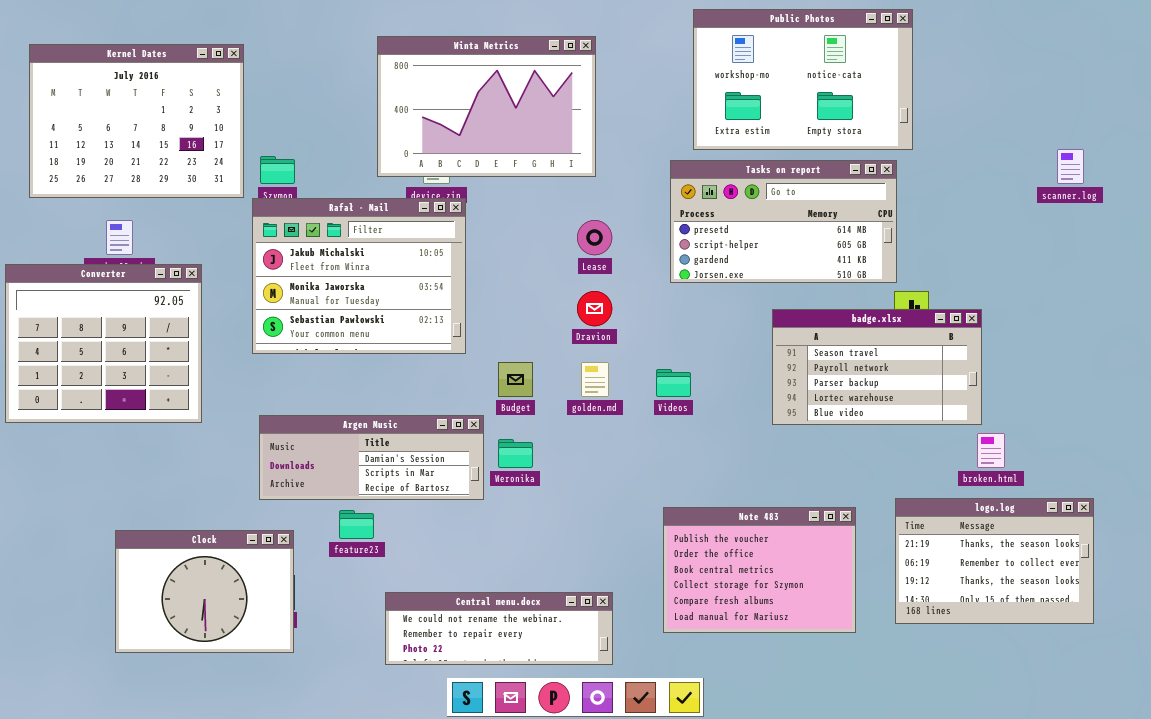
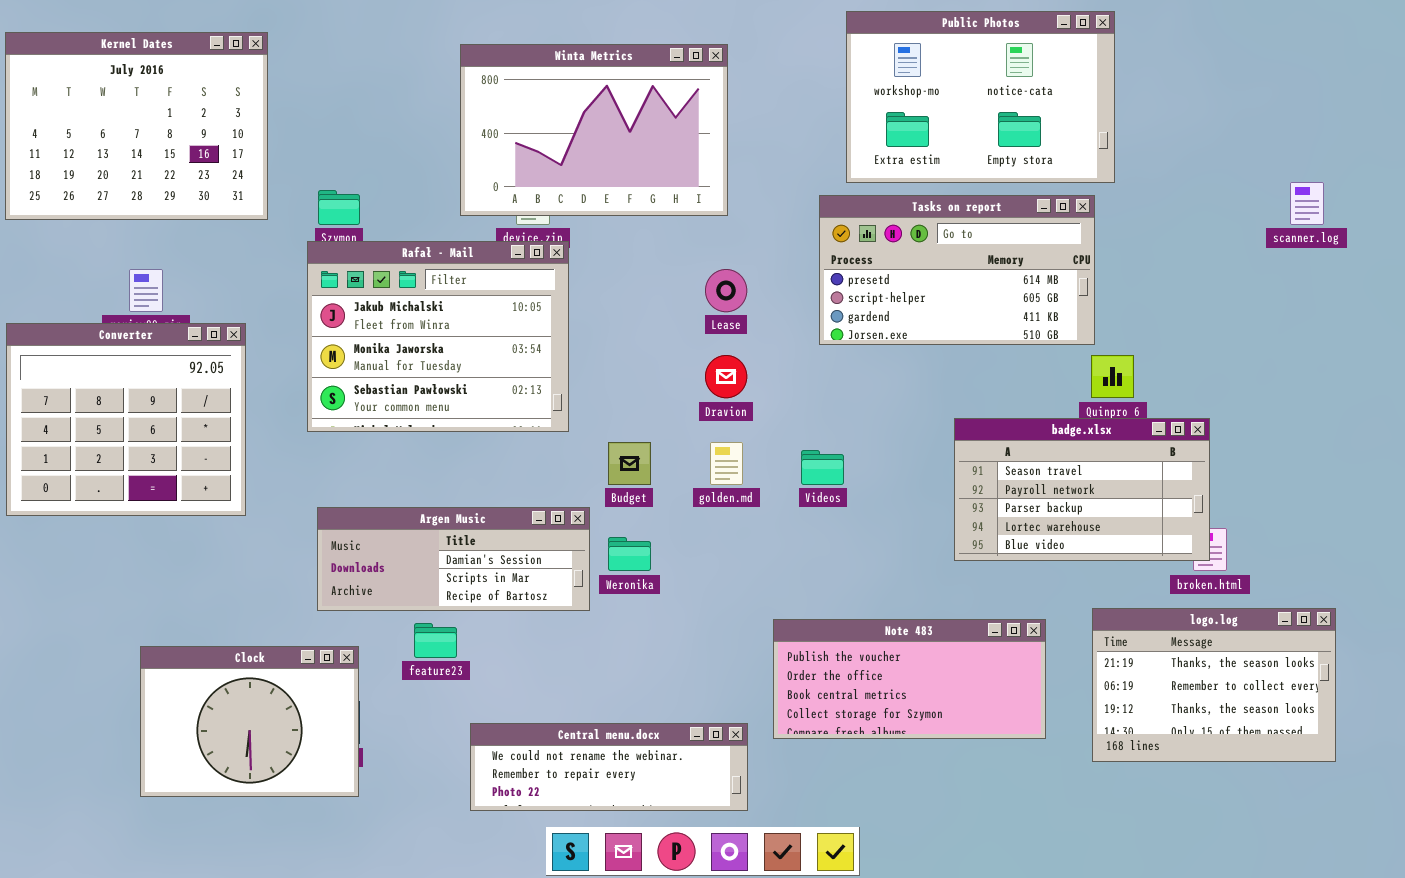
Kernel Dates: [29,44,244,198] -> [5,32,268,220], moved
badge.xlsx: [772,309,982,425] -> [954,418,1210,561], moved
Note 483: [663,507,856,633] -> [773,619,1046,739], resized

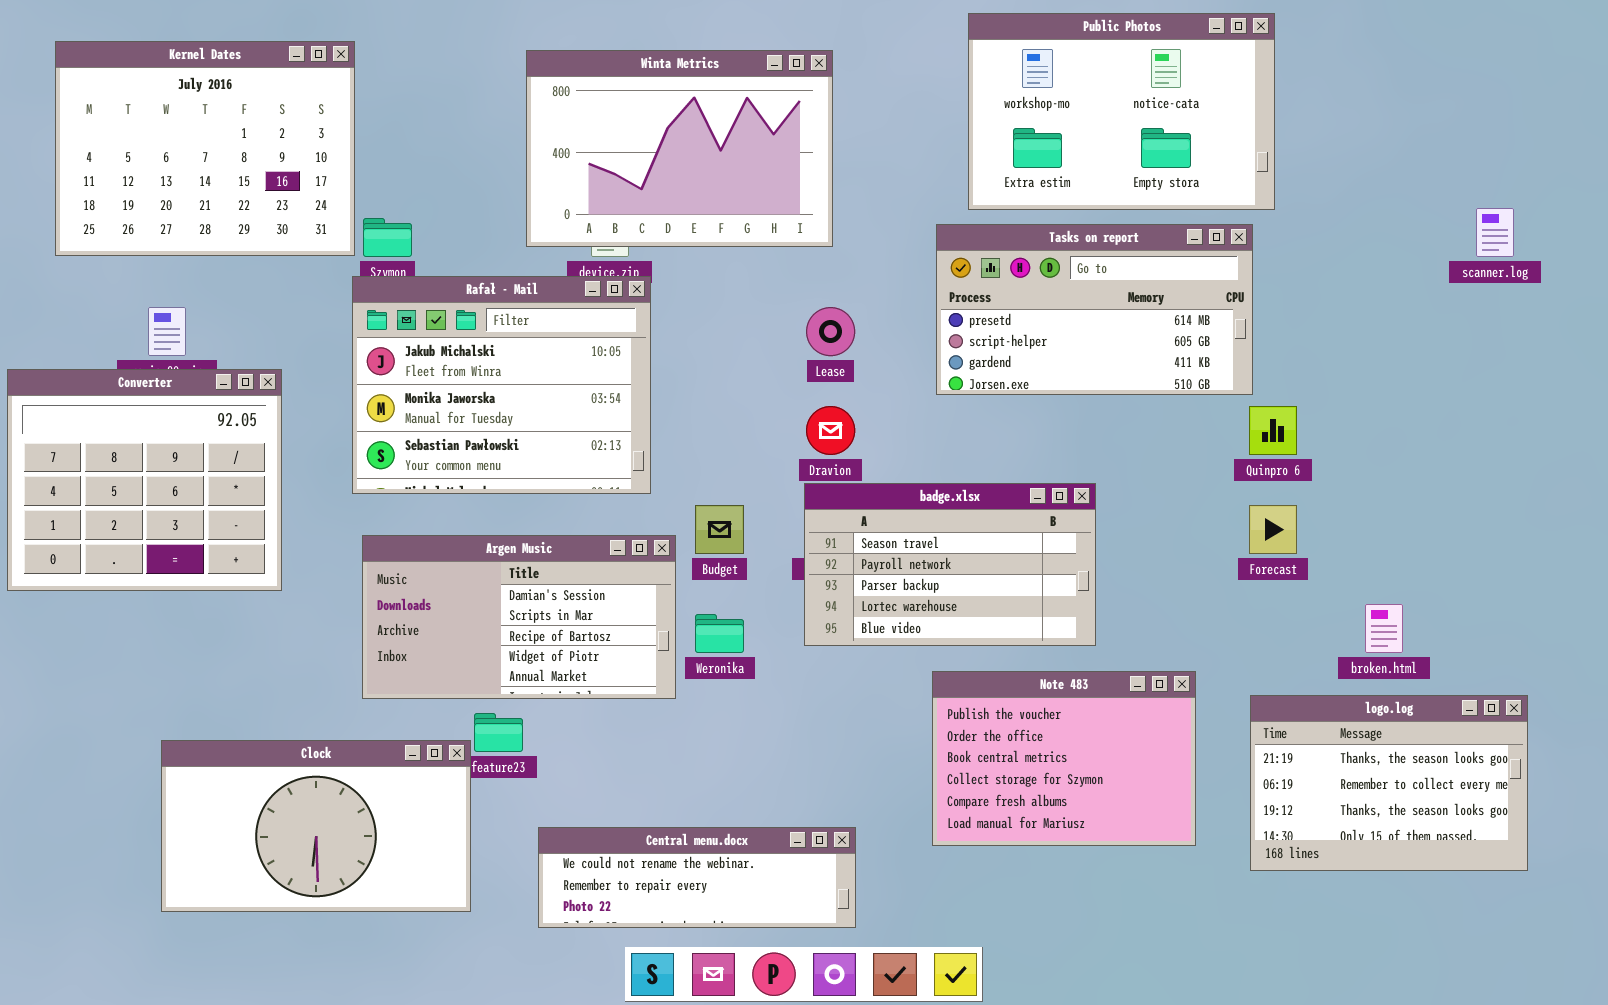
Kernel Dates: [5,32,268,220] -> [55,41,355,256], moved
badge.xlsx: [954,418,1210,561] -> [804,483,1096,646], moved
Argen Music: [317,507,590,611] -> [362,535,676,699], resized
Note 483: [773,619,1046,739] -> [932,671,1196,846], resized
Clock: [140,646,359,797] -> [161,740,471,912], resized

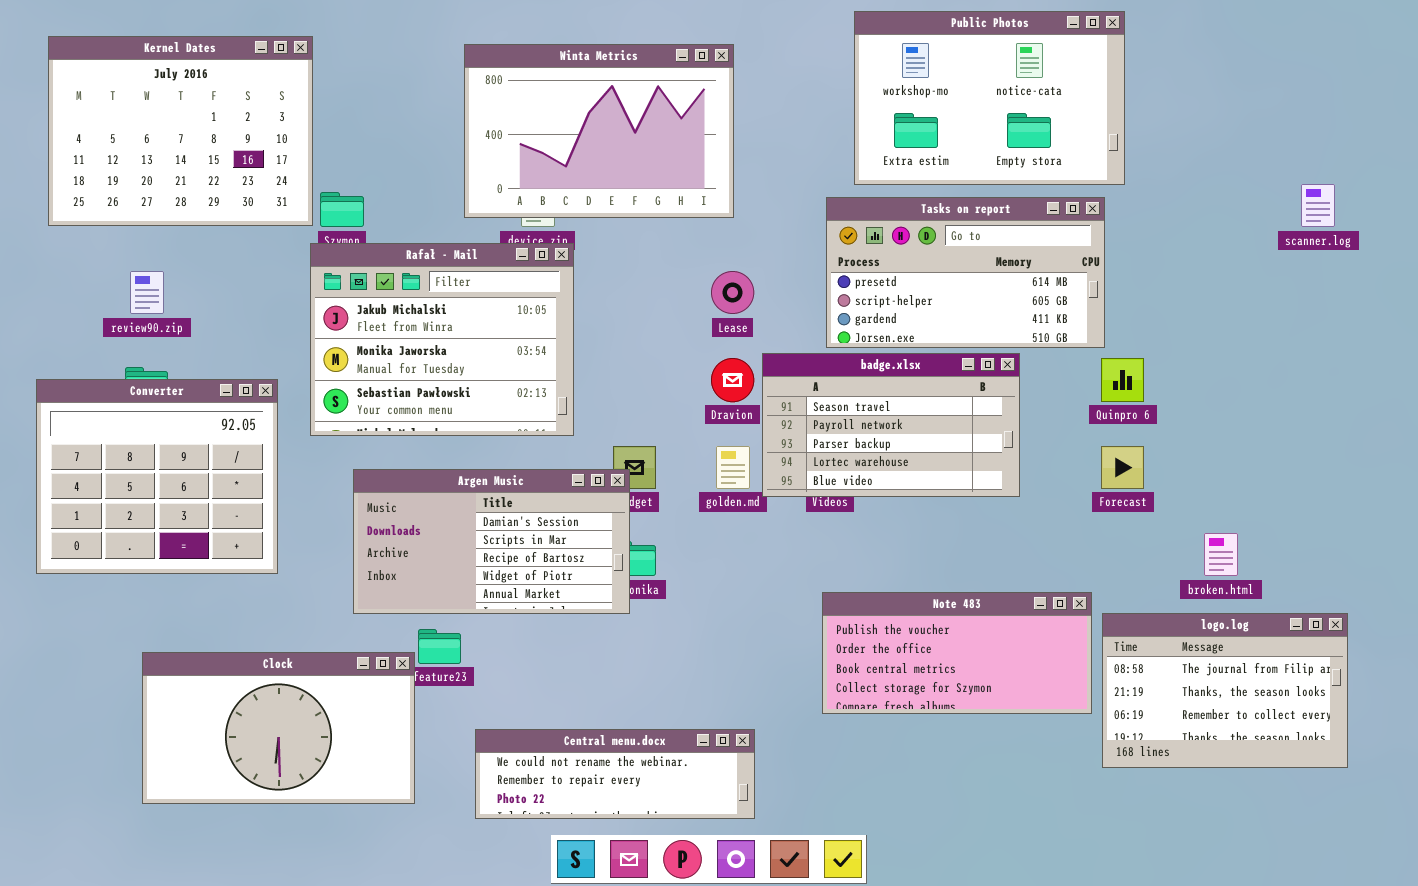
Converter: [7,369,282,591] -> [36,379,278,574], moved
badge.xlsx: [804,483,1096,646] -> [762,353,1020,497], moved
Argen Music: [362,535,676,699] -> [353,469,630,614], moved
Note 483: [932,671,1196,846] -> [822,592,1092,714], resized
logo.log: [1250,695,1528,871] -> [1102,613,1348,768], scrolled up 1 row

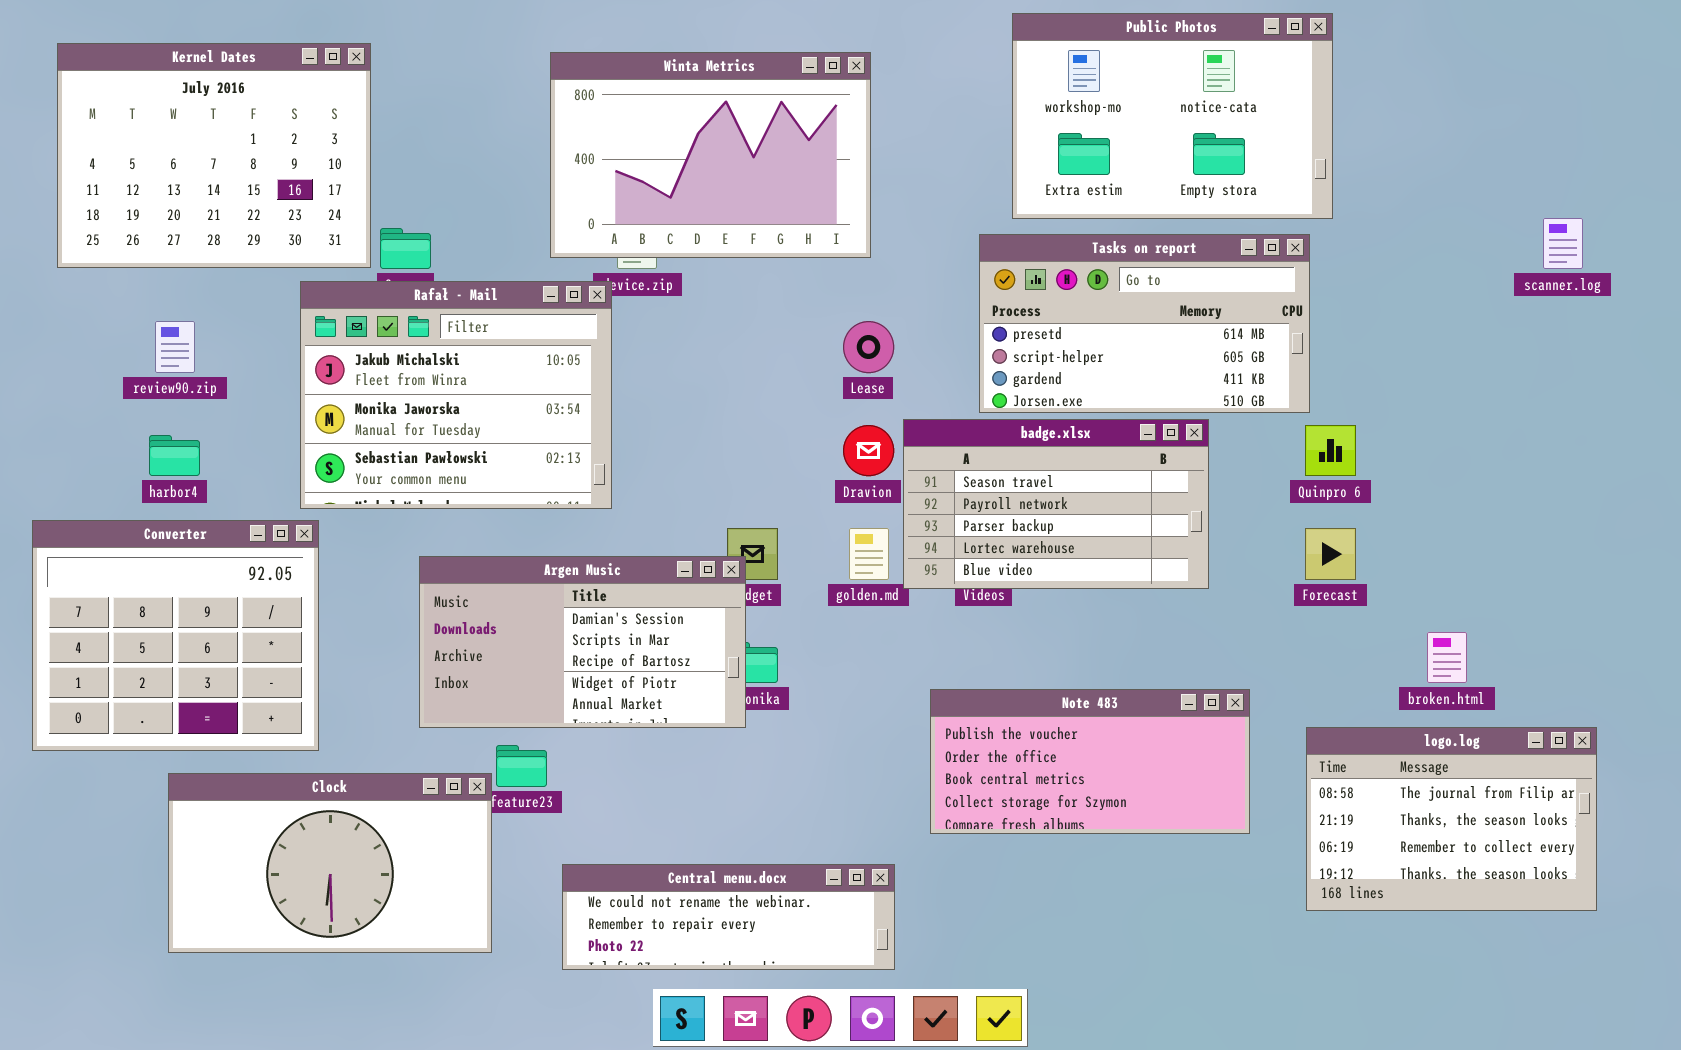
Rafał - Mail: [310,243,574,436] -> [300,281,612,509], moved
Converter: [36,379,278,574] -> [32,520,319,751], moved
Note 483: [822,592,1092,714] -> [930,689,1250,834], moved

